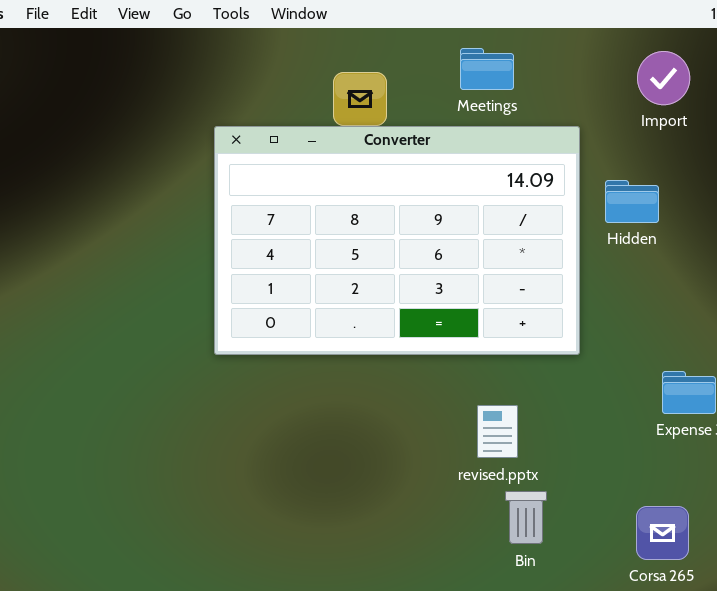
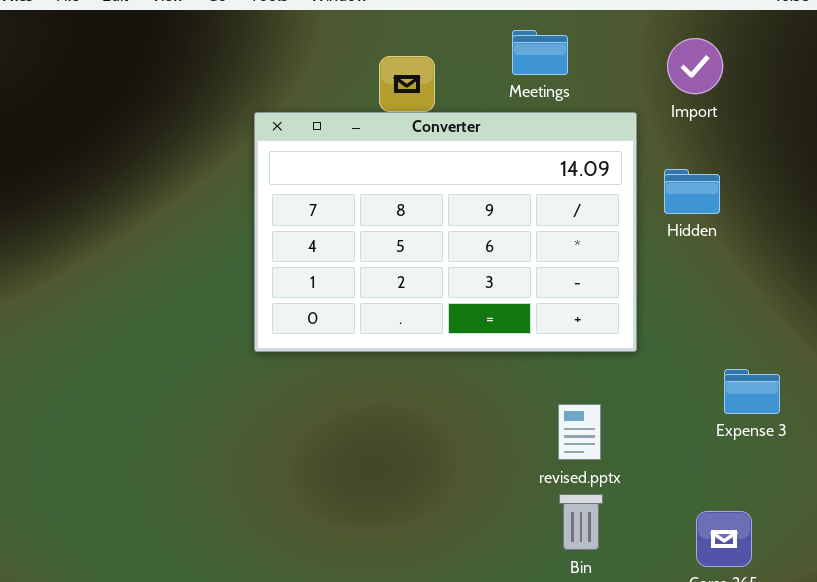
Import: [637,51,690,105] -> [667,38,723,94], moved
revised.pptx: [477,405,518,458] -> [558,404,601,460], moved

